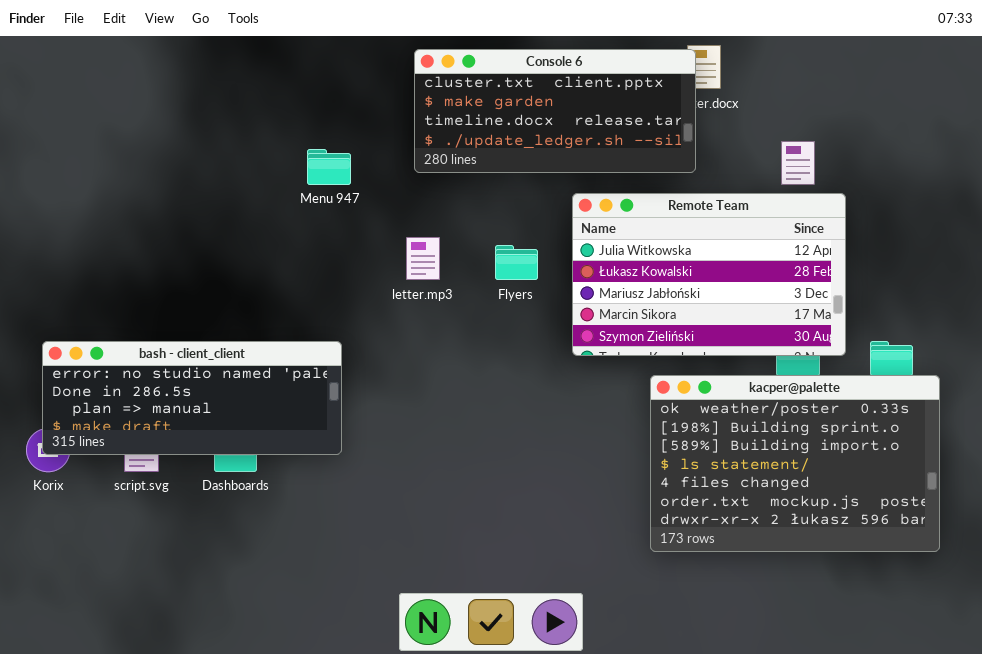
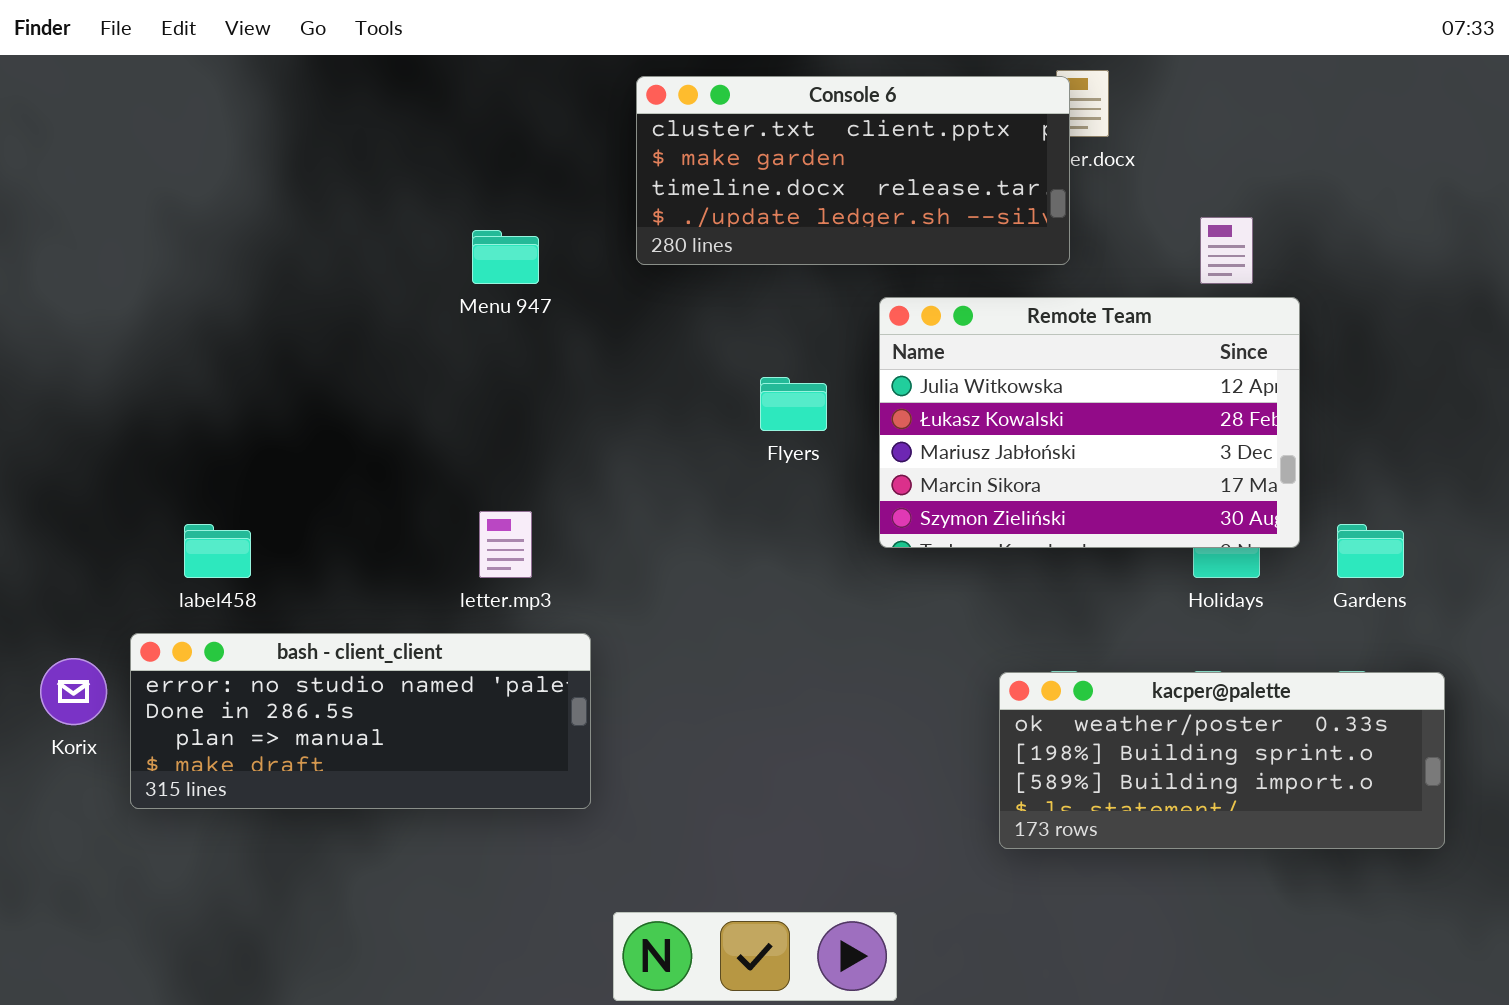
letter.mp3: [406,237,440,280] -> [479,511,532,578], moved
bash - client_client: [42,341,342,455] -> [130,633,591,809], moved
kacper@palette: [650,375,940,552] -> [999,672,1445,849], resized

